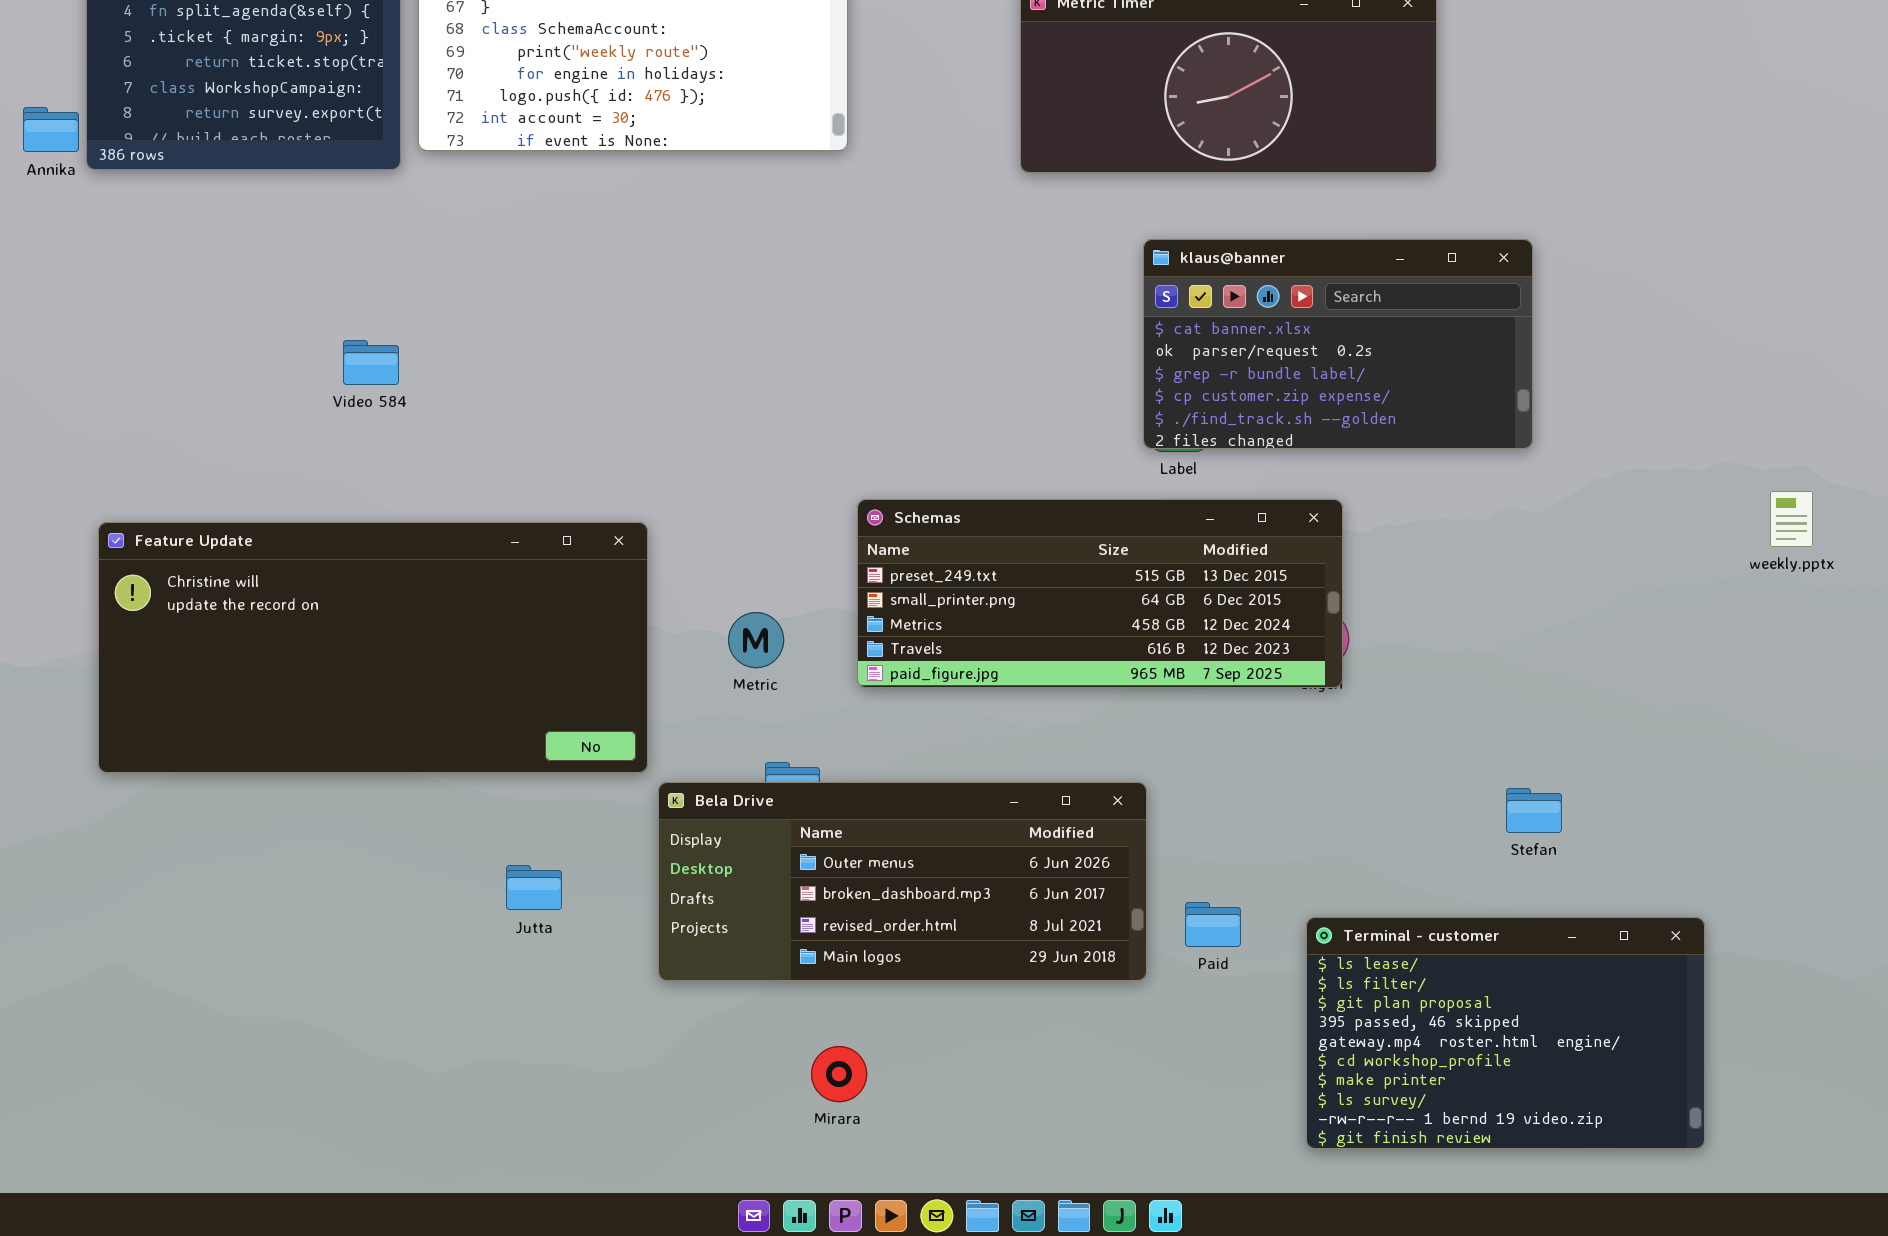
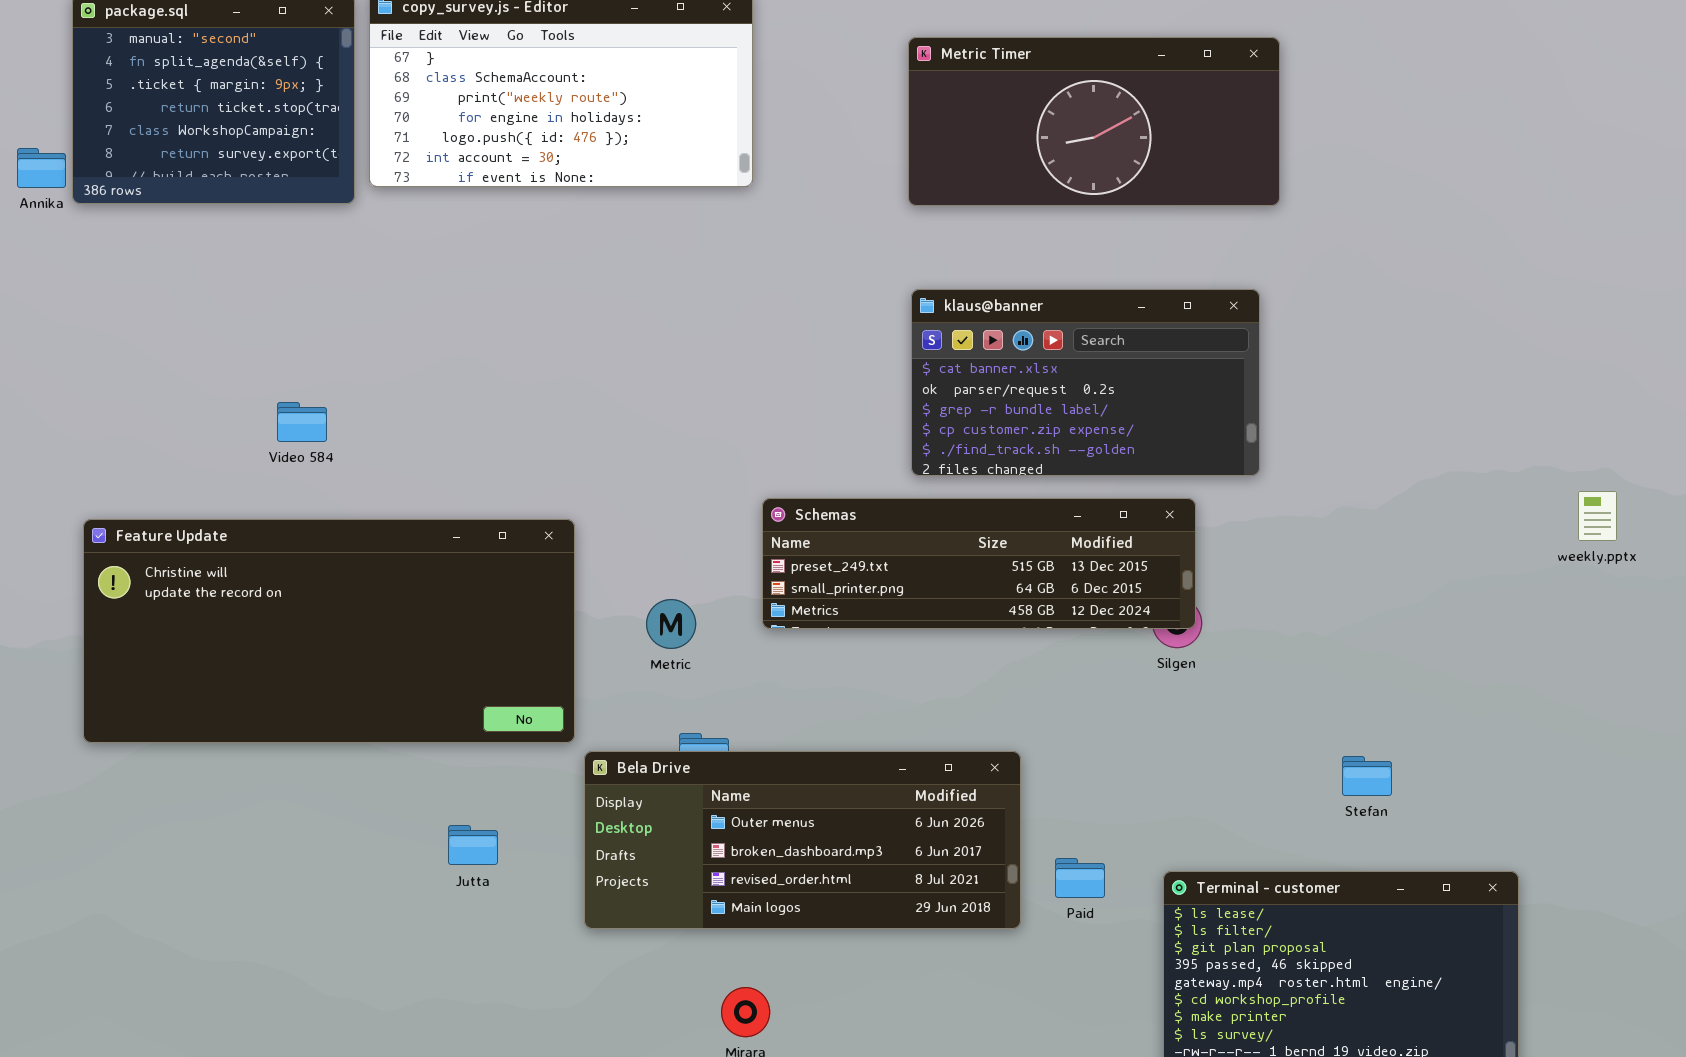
klaus@banner: [1143,239,1533,449] -> [911,289,1260,476], moved
Video 584: [343,340,399,385] -> [277,402,327,442], moved
Schemas: [857,499,1343,688] -> [762,498,1196,629], resized

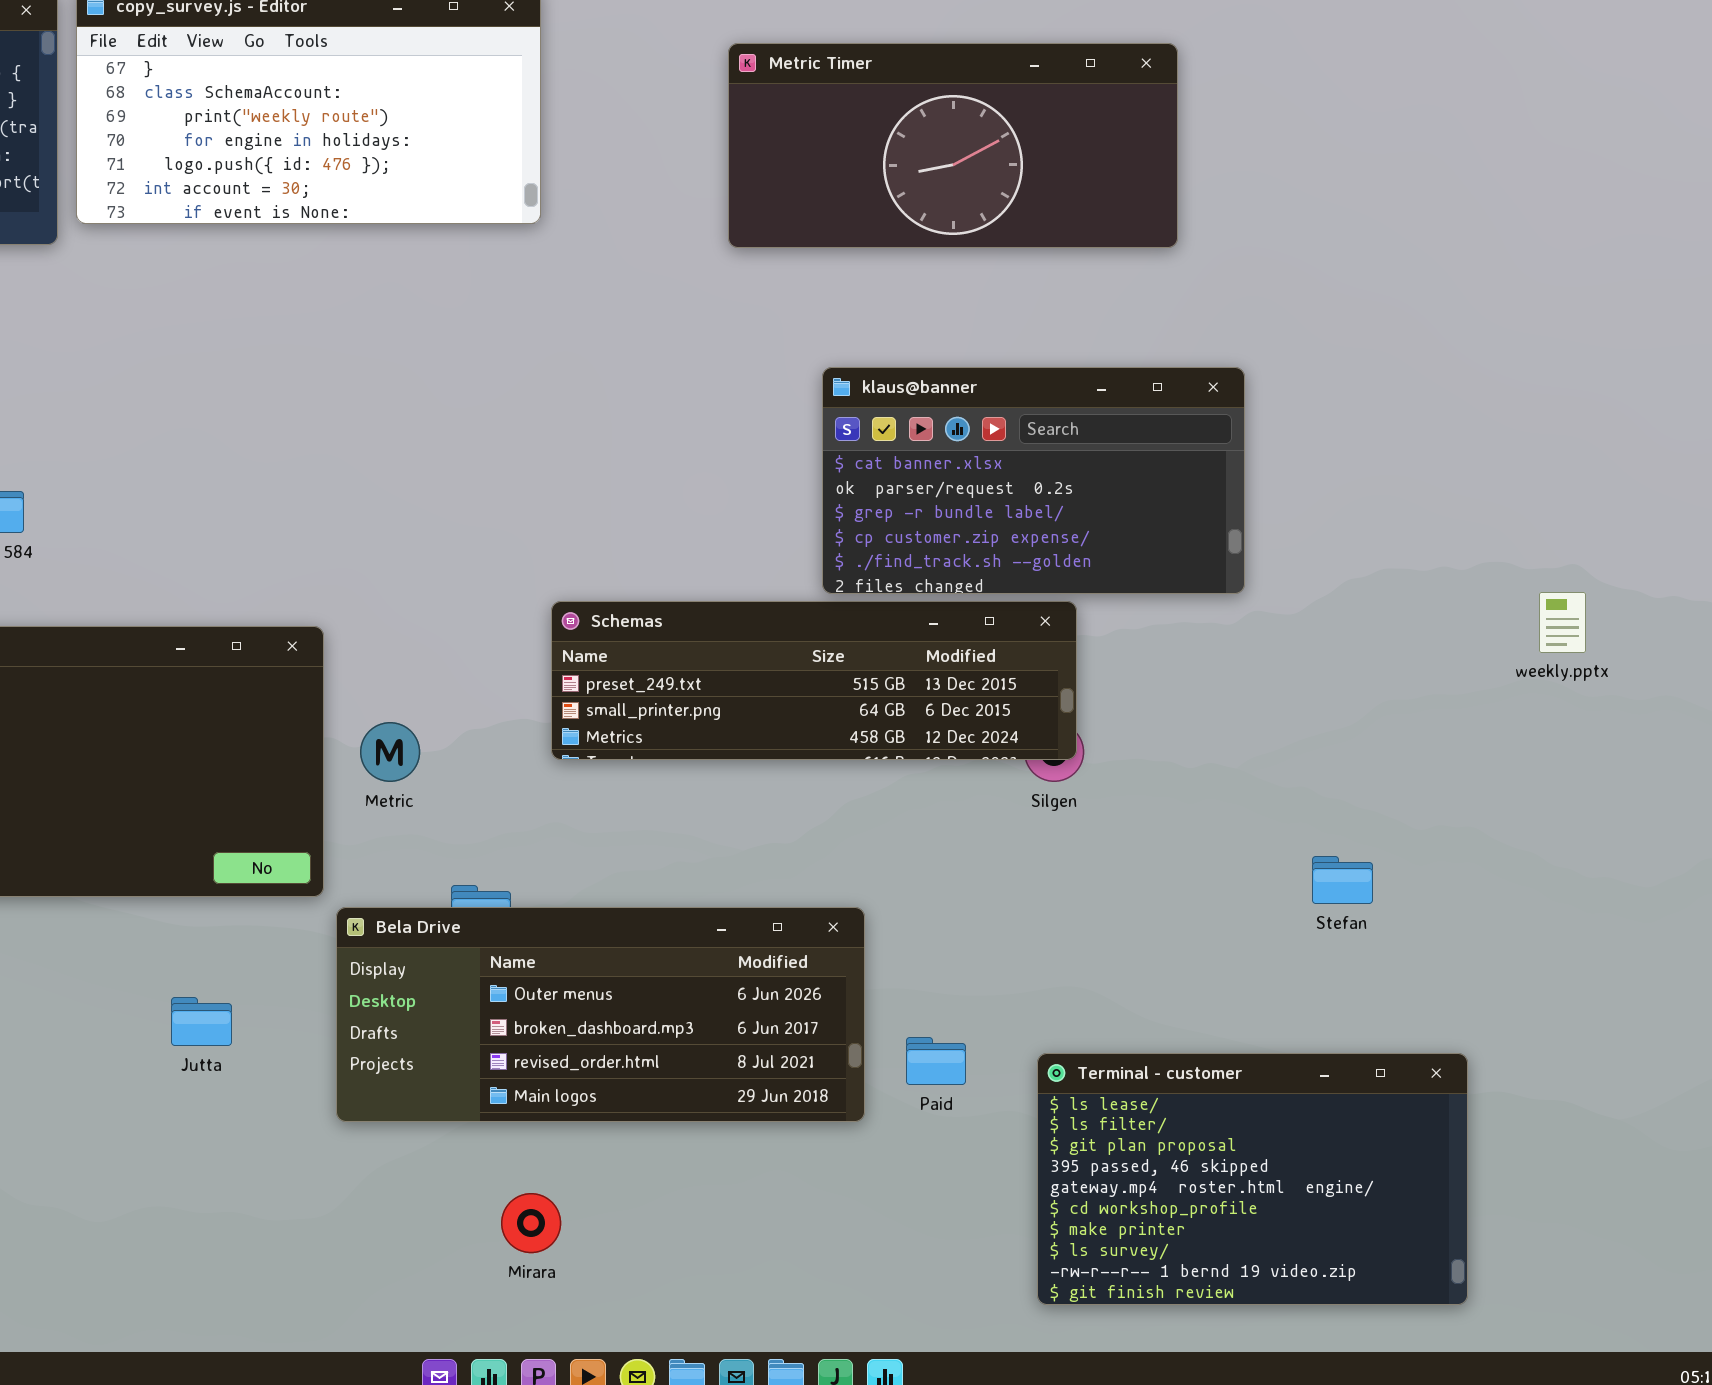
klaus@banner: [911,289,1260,476] -> [822,367,1245,594], moved
Metric: [646,599,696,649] -> [360,722,420,782], moved
Stefan: [1342,756,1392,796] -> [1312,856,1373,904], moved

